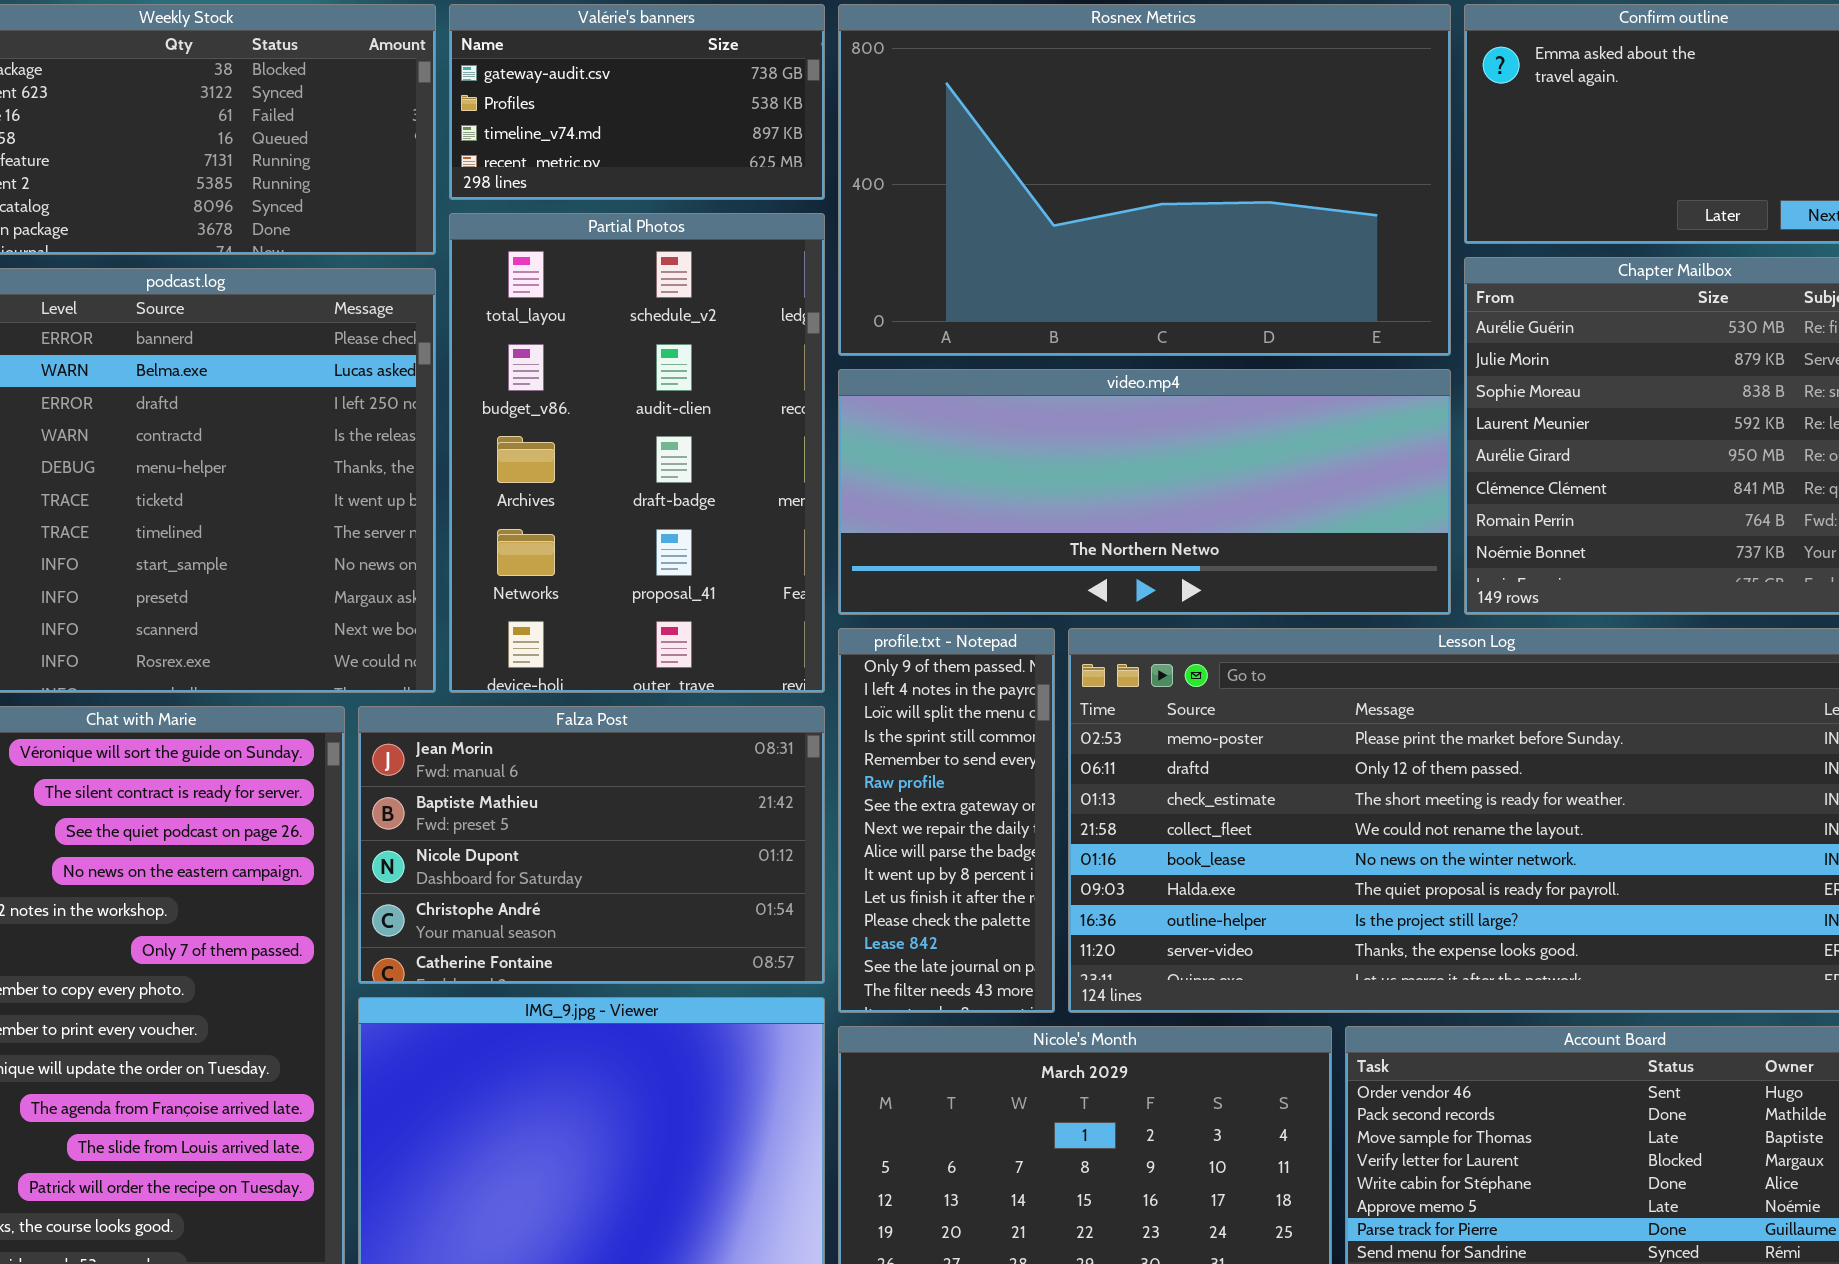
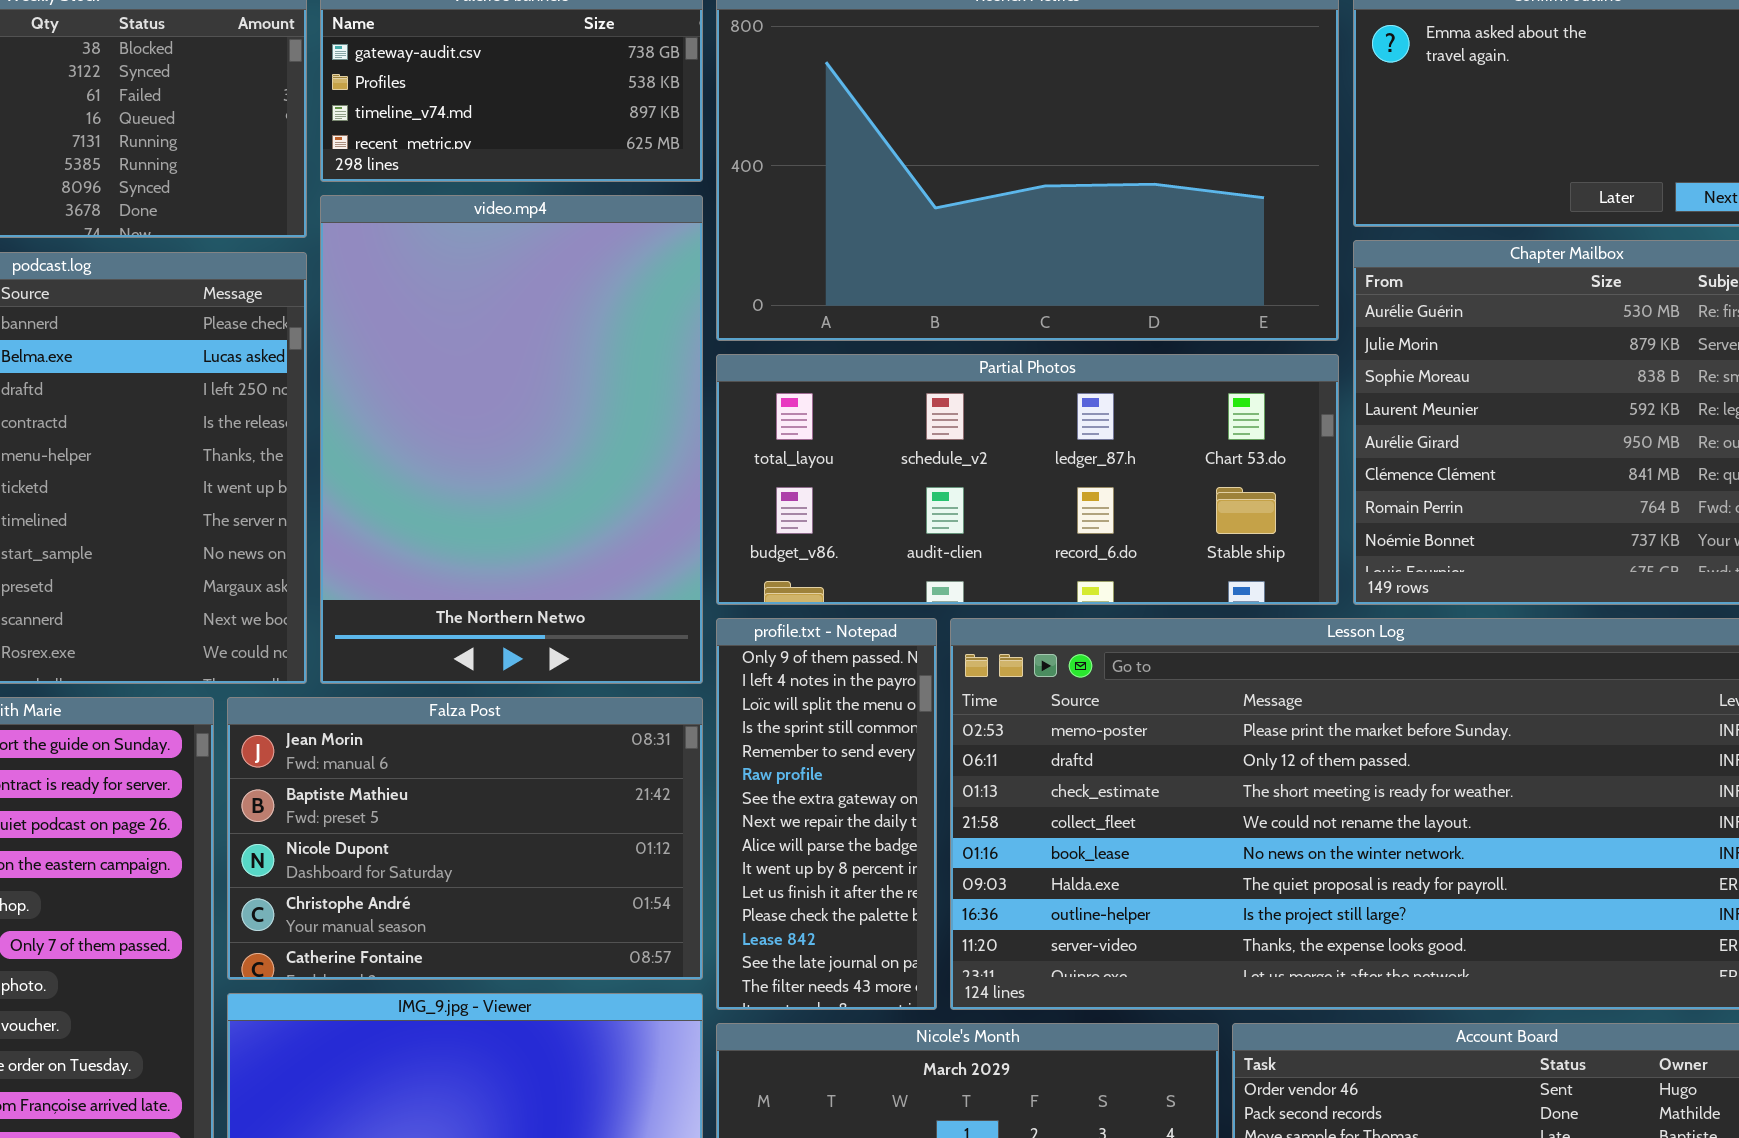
Partial Photos: [449,213,825,693] -> [716,354,1339,605], moved, resized
video.mp4: [838,369,1451,615] -> [320,195,703,684], moved, resized

